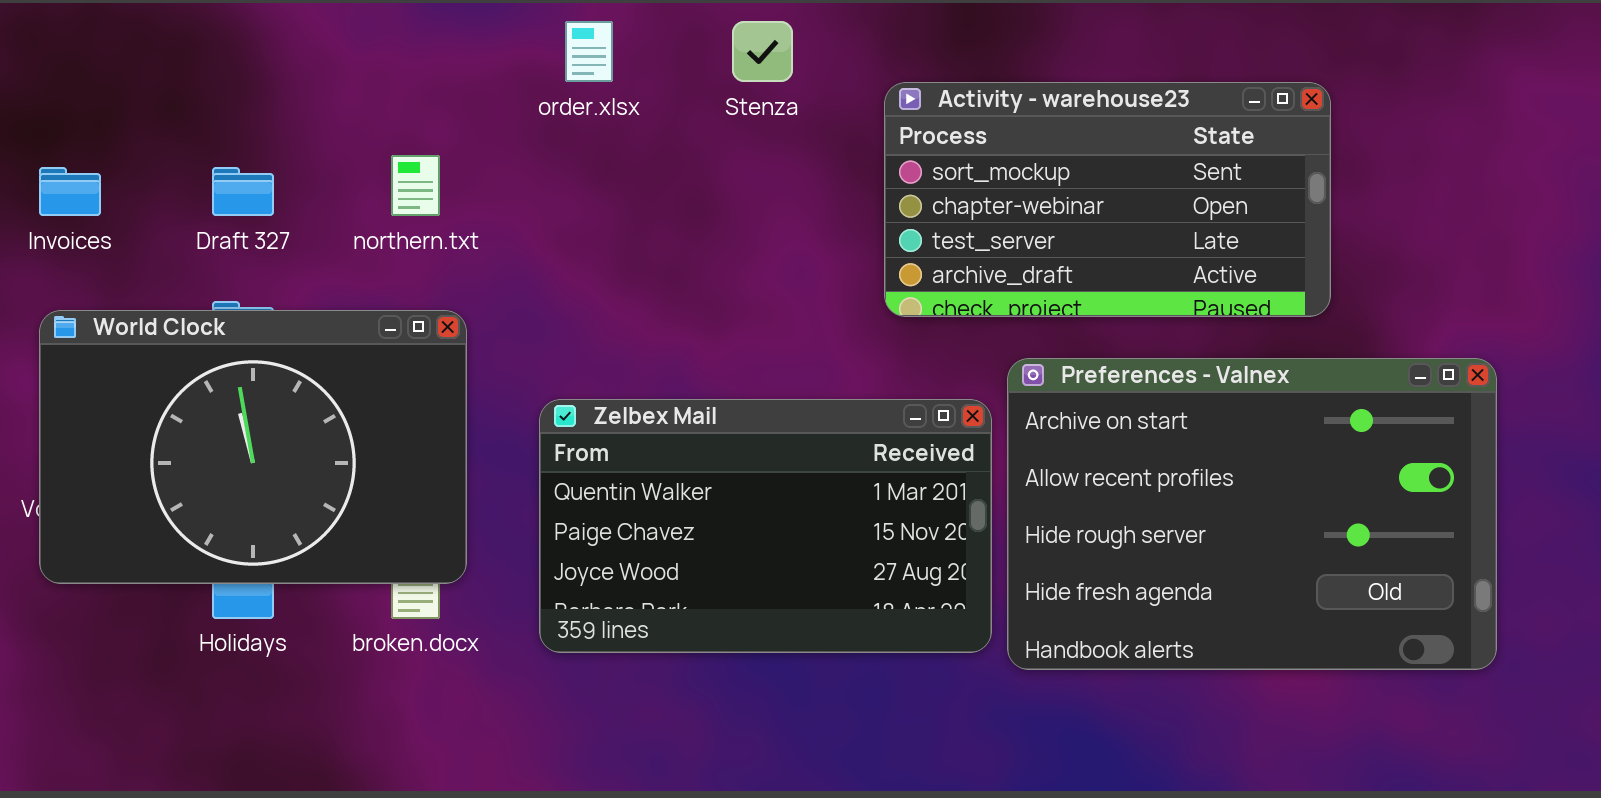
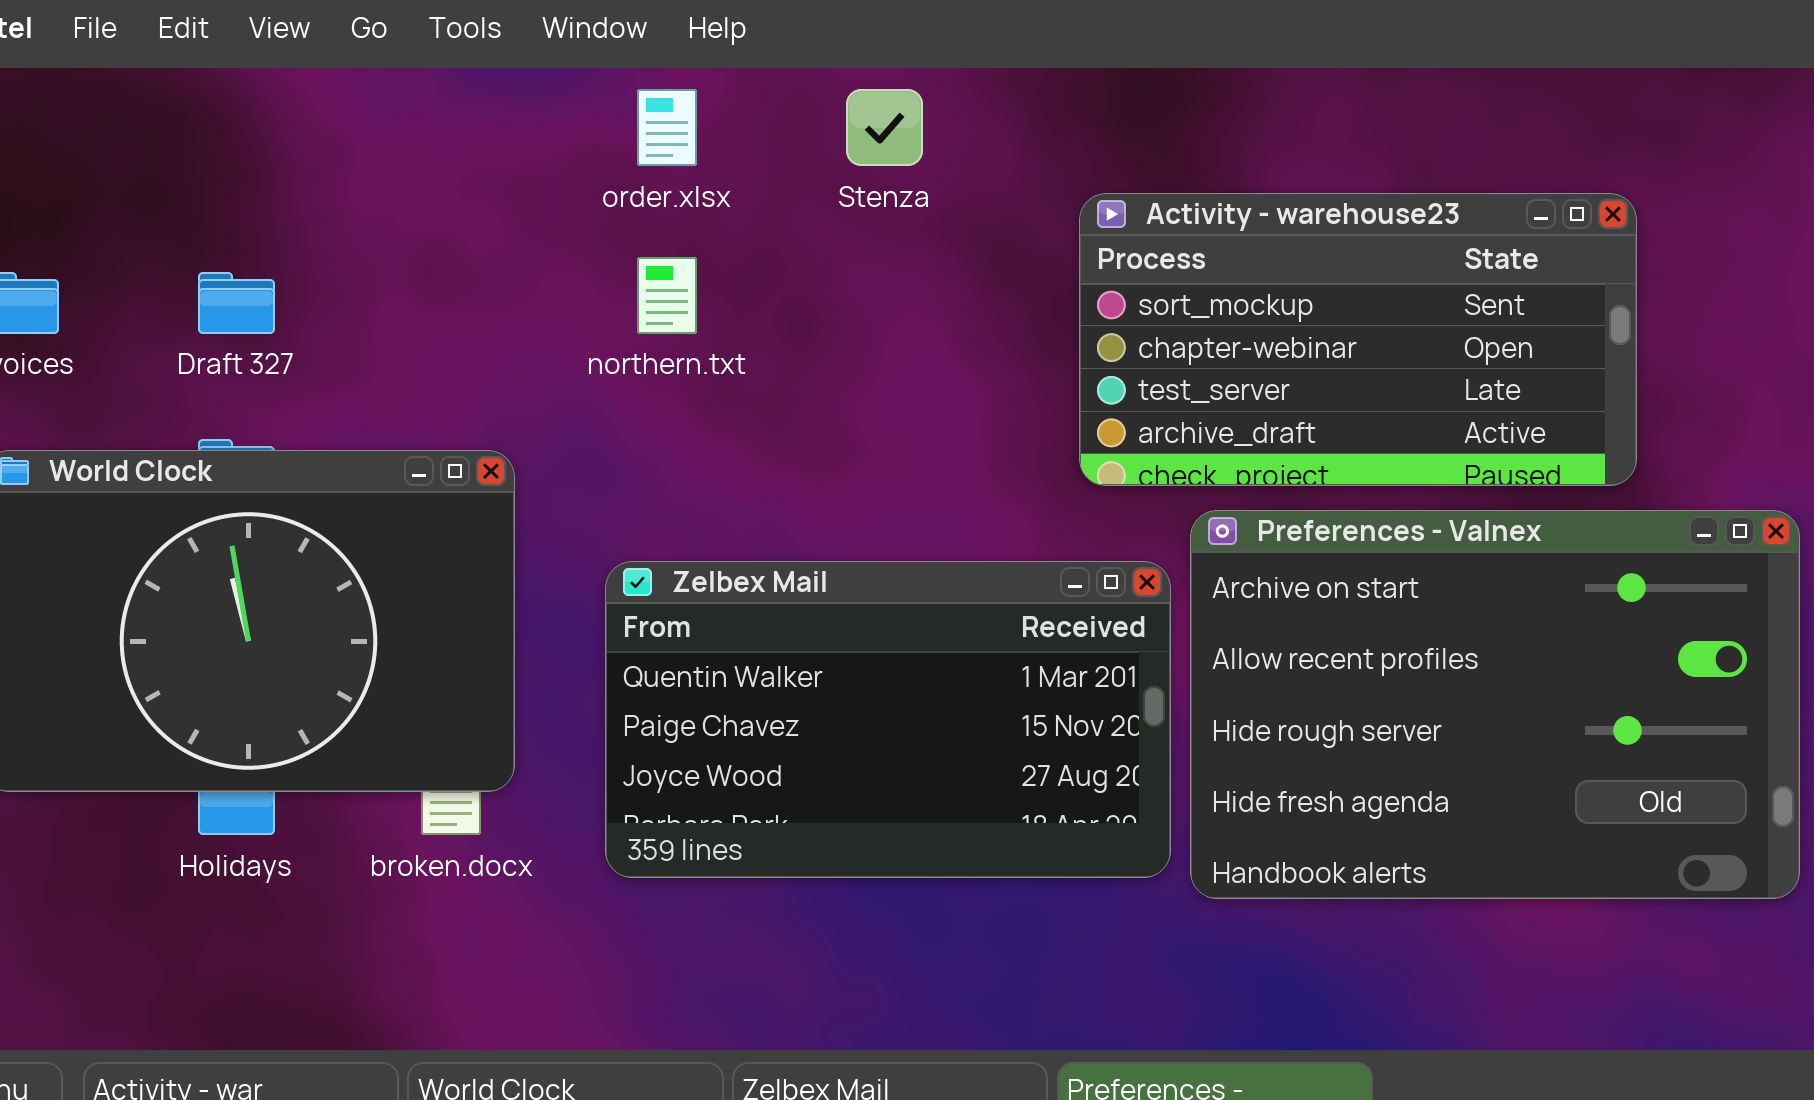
Activity - warehouse23: [884,82,1331,317] -> [1079,193,1637,486], moved
northern.txt: [391,155,440,216] -> [637,257,697,334], moved

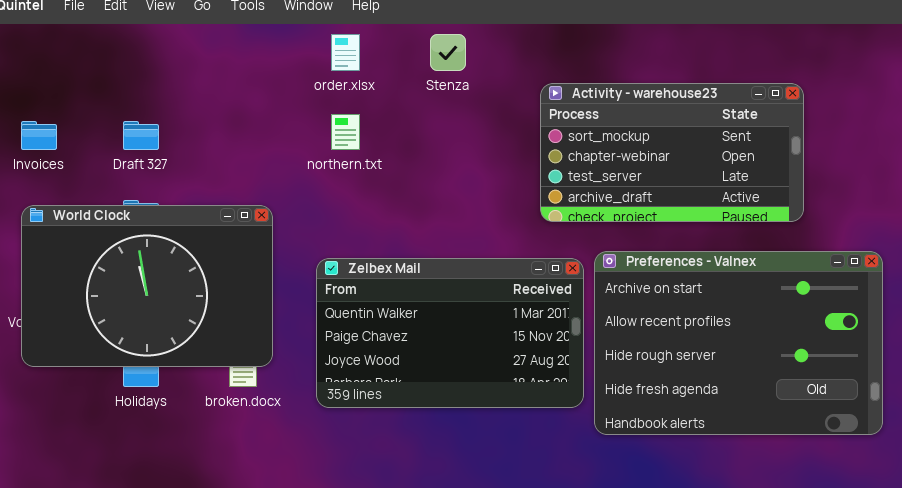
Preferences - Valnex: [1190,510,1800,899] -> [594,251,883,435], moved

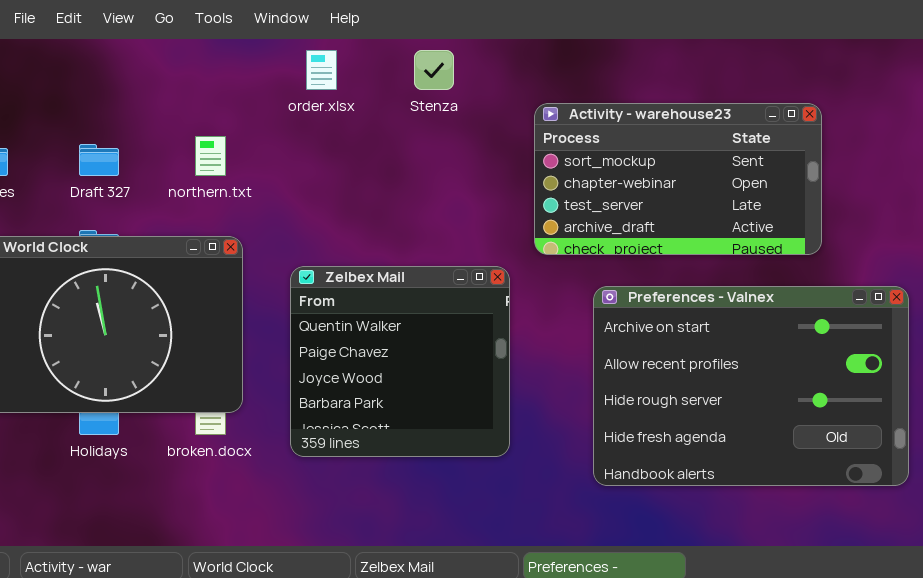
northern.txt: [331,114,360,150] -> [195,136,226,176], moved
Zelbex Mail: [316,258,584,408] -> [290,266,510,457], resized

